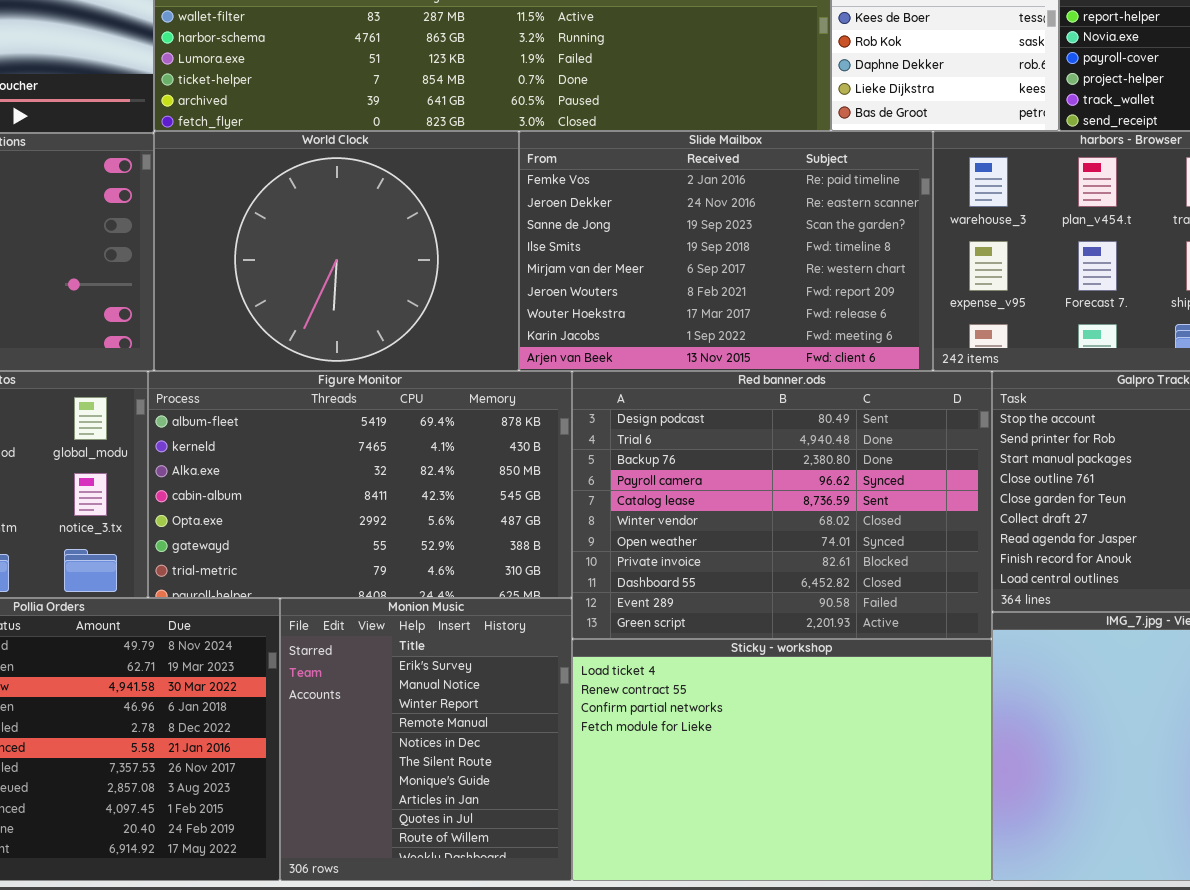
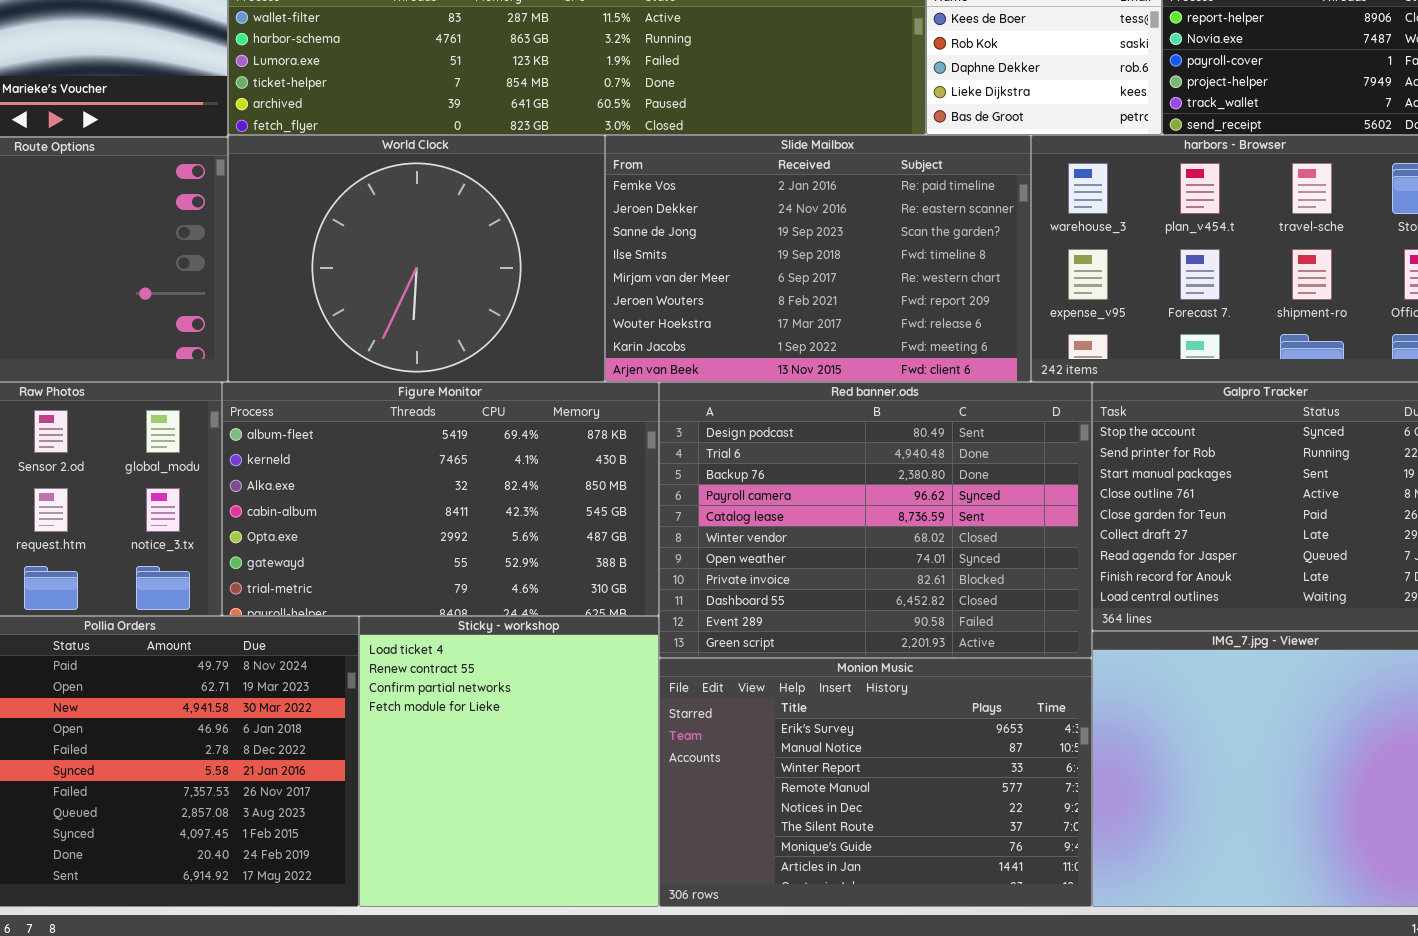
Monion Music: [280,598,572,881] -> [659,658,1092,907], moved, resized
Sticky - workshop: [572,639,992,881] -> [359,616,659,907], moved, resized

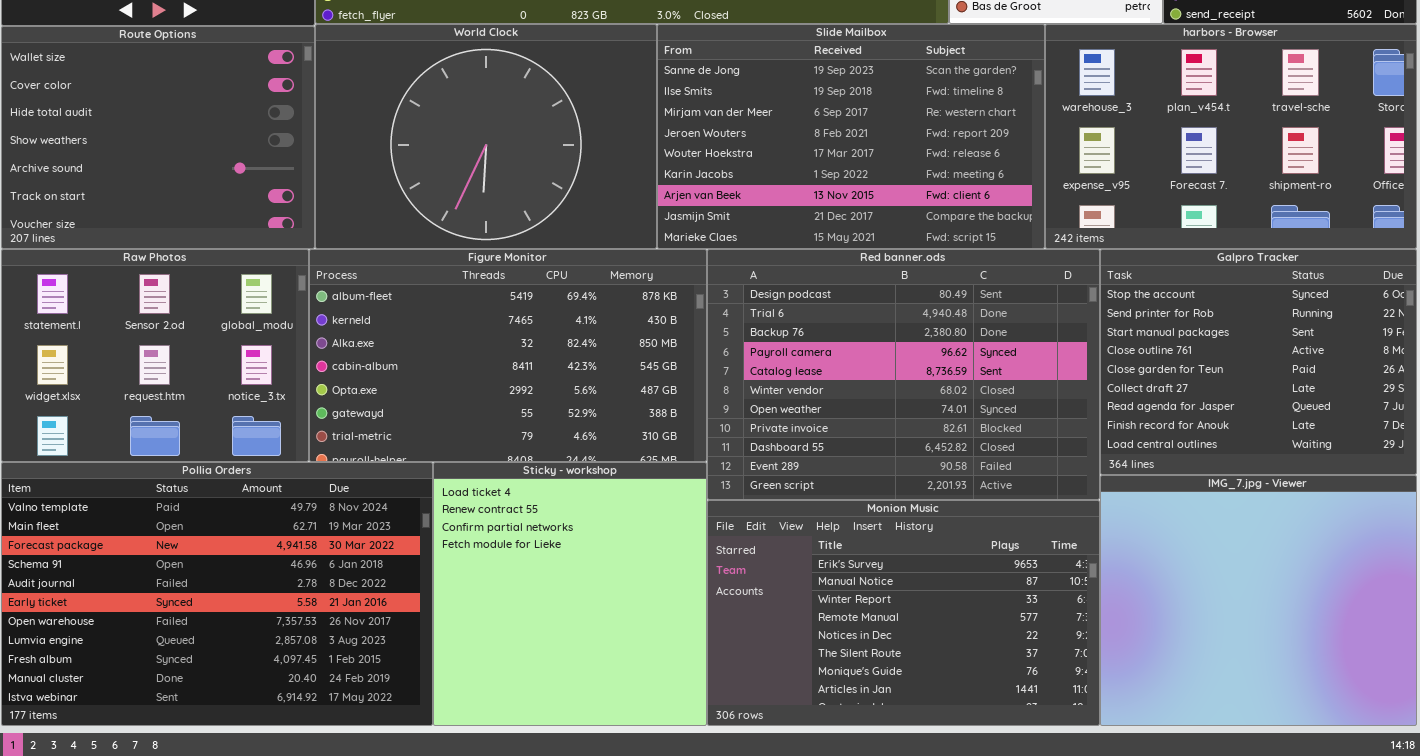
Slide Mailbox: [605,135,1031,382] -> [657,24,1045,249], scrolled down 2 rows

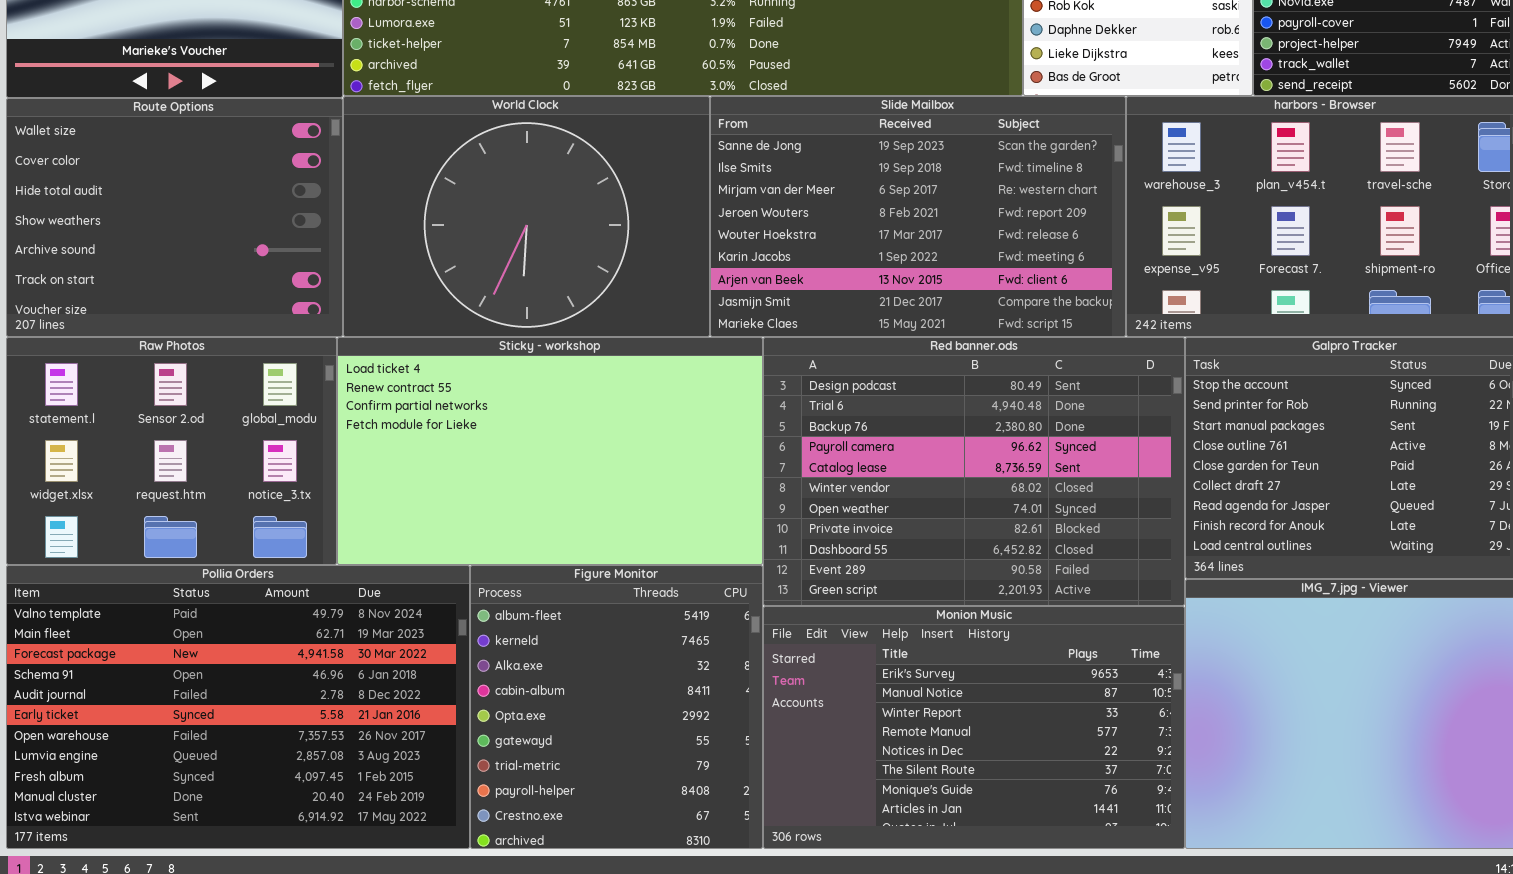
Figure Monitor: [309,249,707,462] -> [470,565,763,849], moved, resized
Sticky - workshop: [433,462,707,726] -> [337,337,763,565], moved, resized

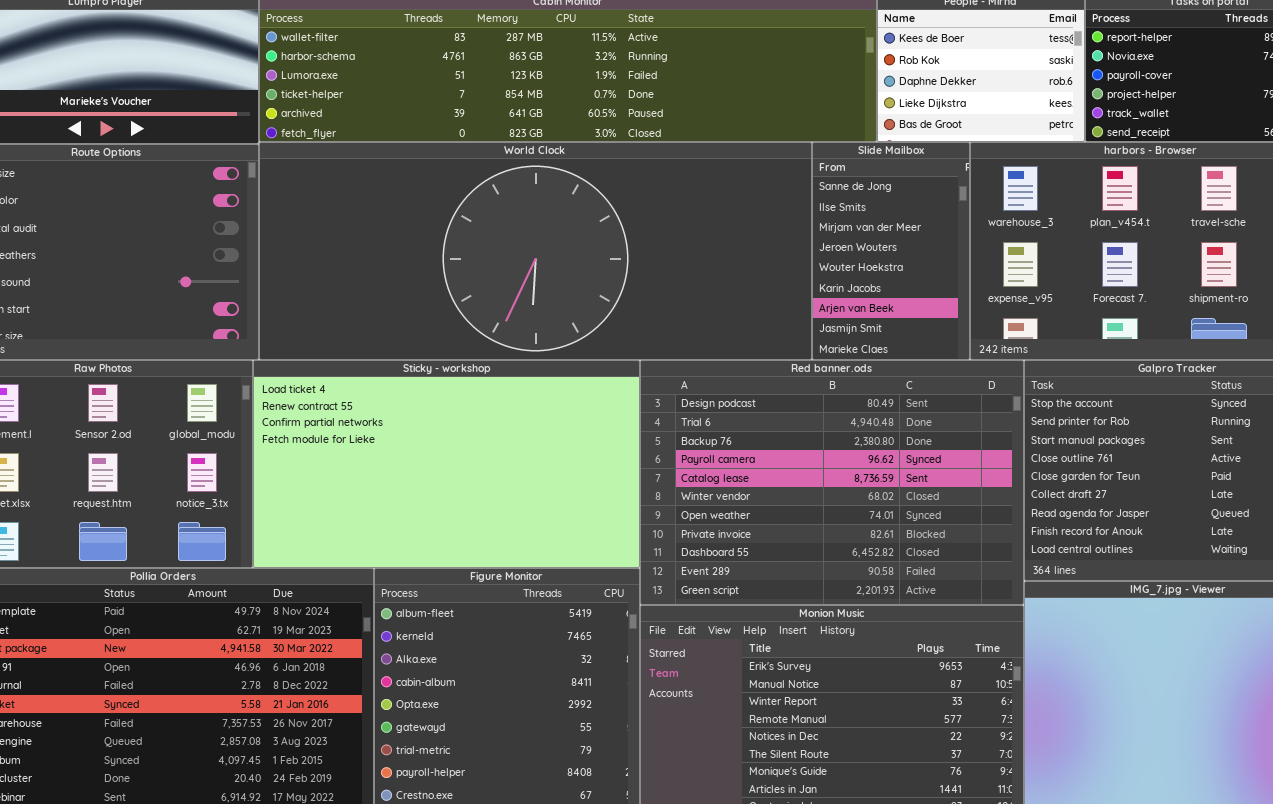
World Clock: [343,96,710,337] -> [259,142,812,360], resized
Slide Mailbox: [710,96,1126,337] -> [812,142,970,360], resized

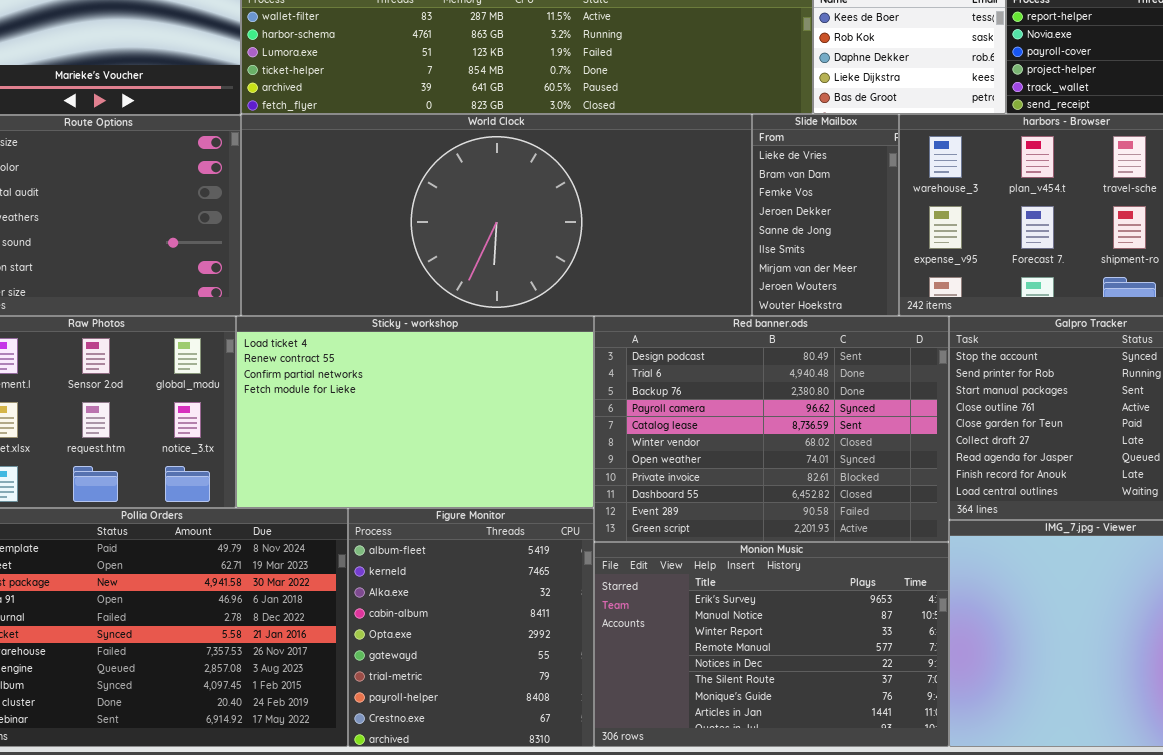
Slide Mailbox: [812,142,970,360] -> [752,114,899,316], scrolled up 4 rows

